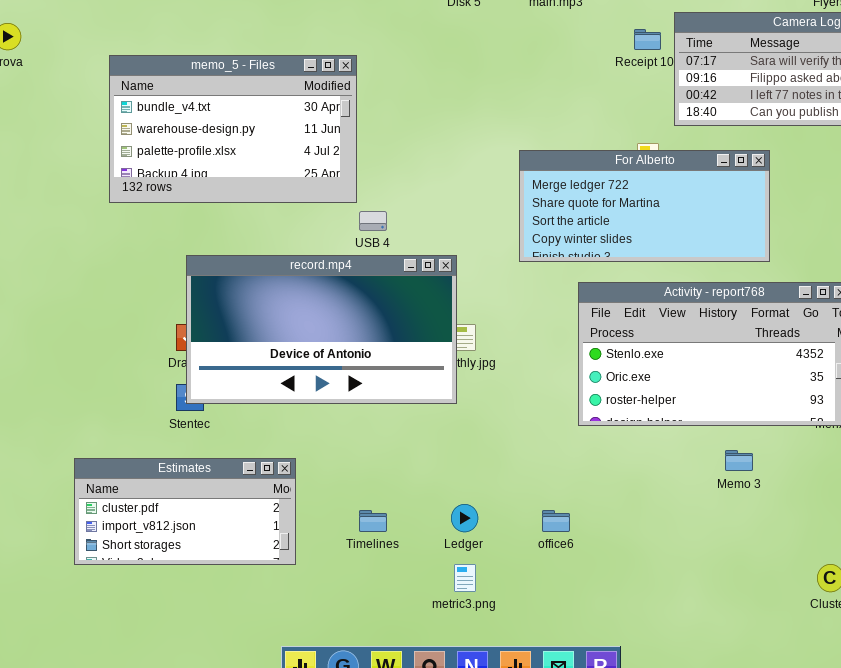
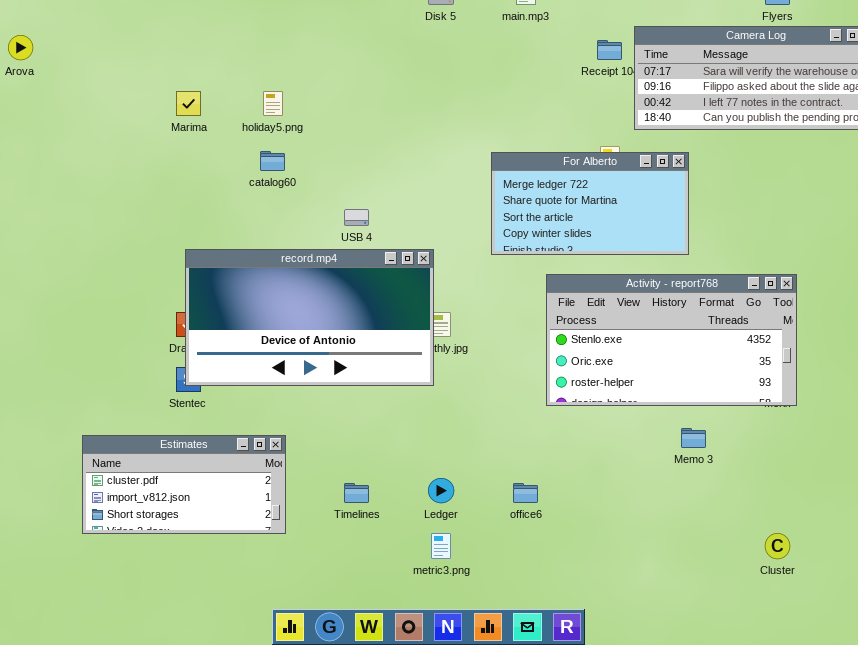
memo_5 - Files: [109,55,357,203] -> none, closed
For Alberto: [519,150,770,262] -> [491,152,689,255], resized

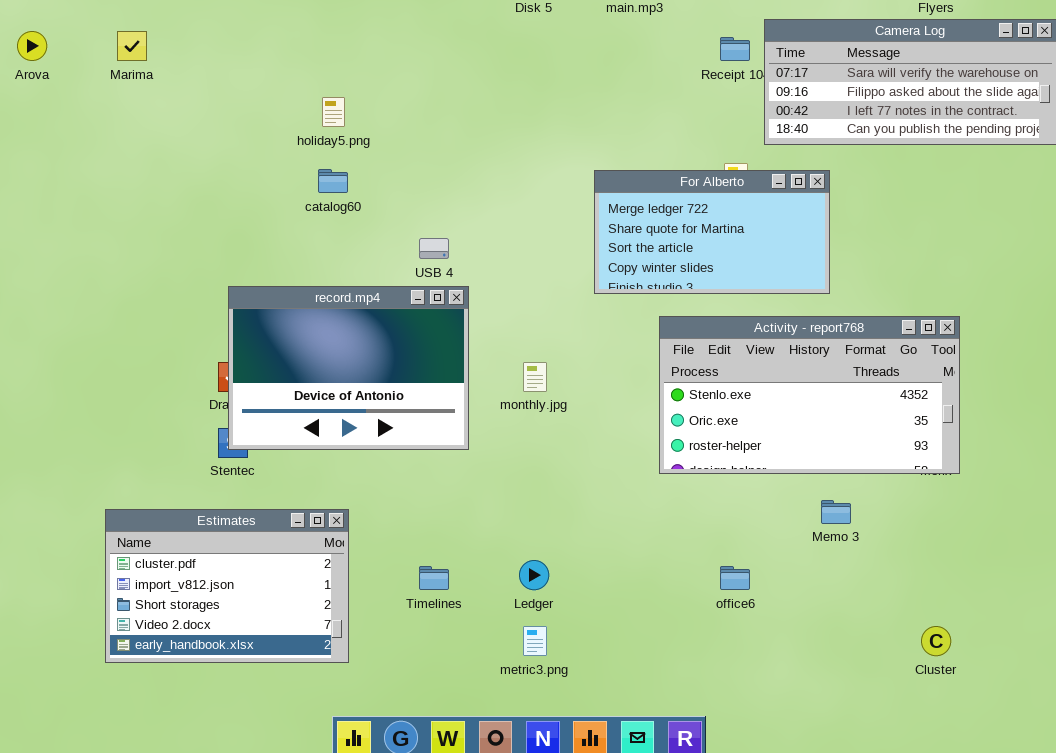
Marima: [176,91,201,116] -> [117,31,147,61], moved
record.mp4: [185,249,434,386] -> [228,286,469,450], resized
Estimates: [82,435,286,534] -> [105,509,349,663], resized
office6: [513,483,538,503] -> [720,566,750,590], moved

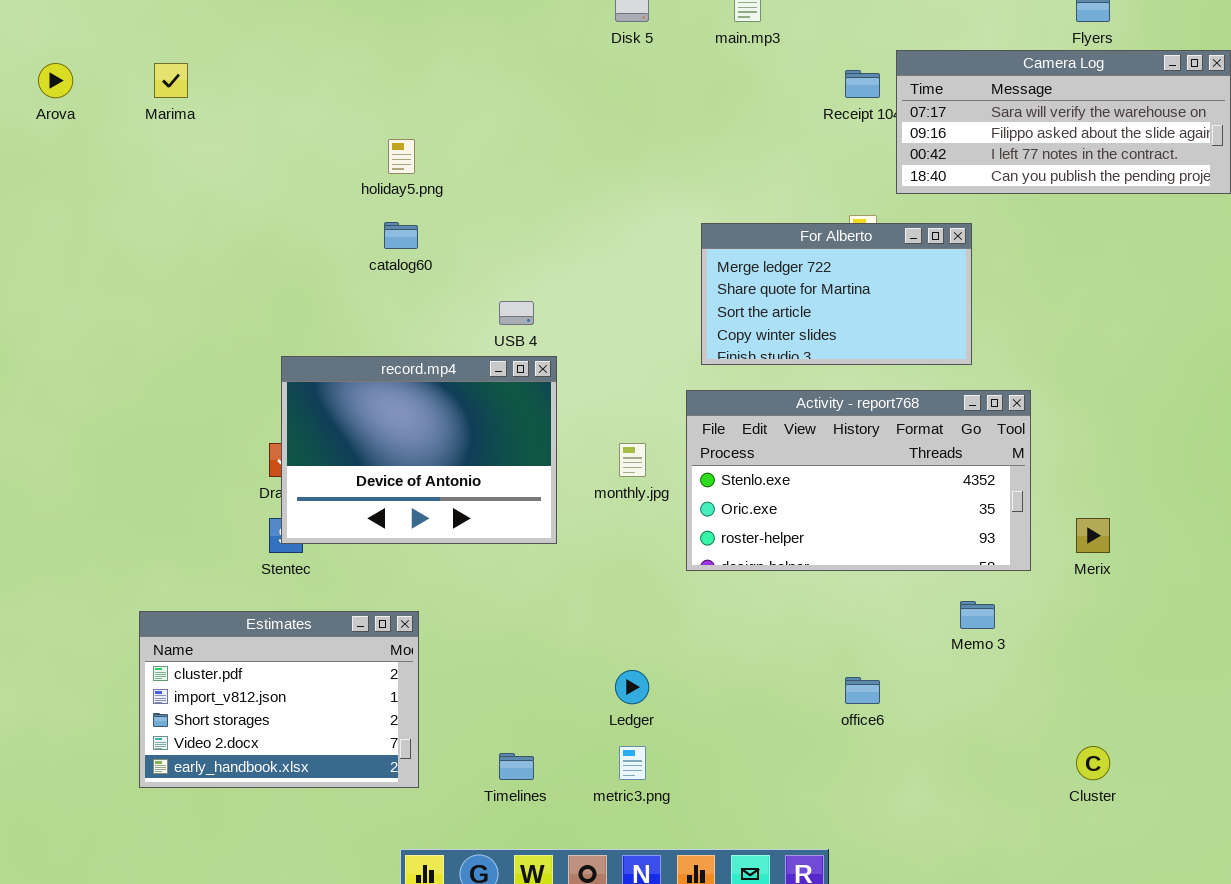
Activity - report768: [659,316,960,474] -> [686,390,1031,571], moved
Timelines: [419,566,449,590] -> [499,753,534,780], moved

